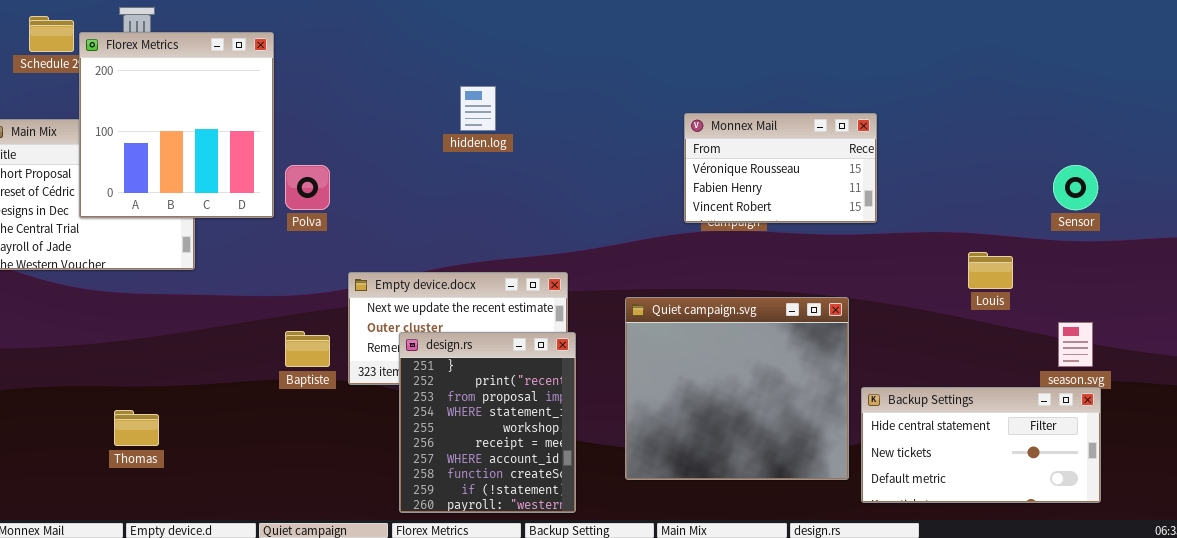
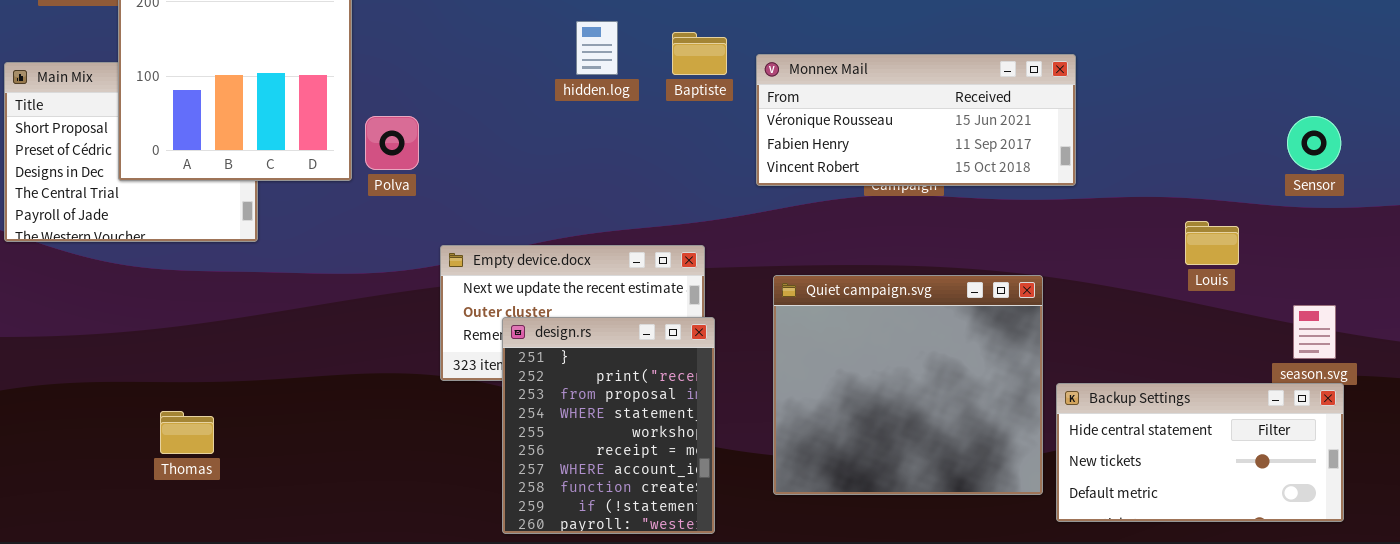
Monnex Mail: [684,113,877,223] -> [756,54,1076,186], resized
Baptiste: [285,331,330,367] -> [672,32,727,75], moved

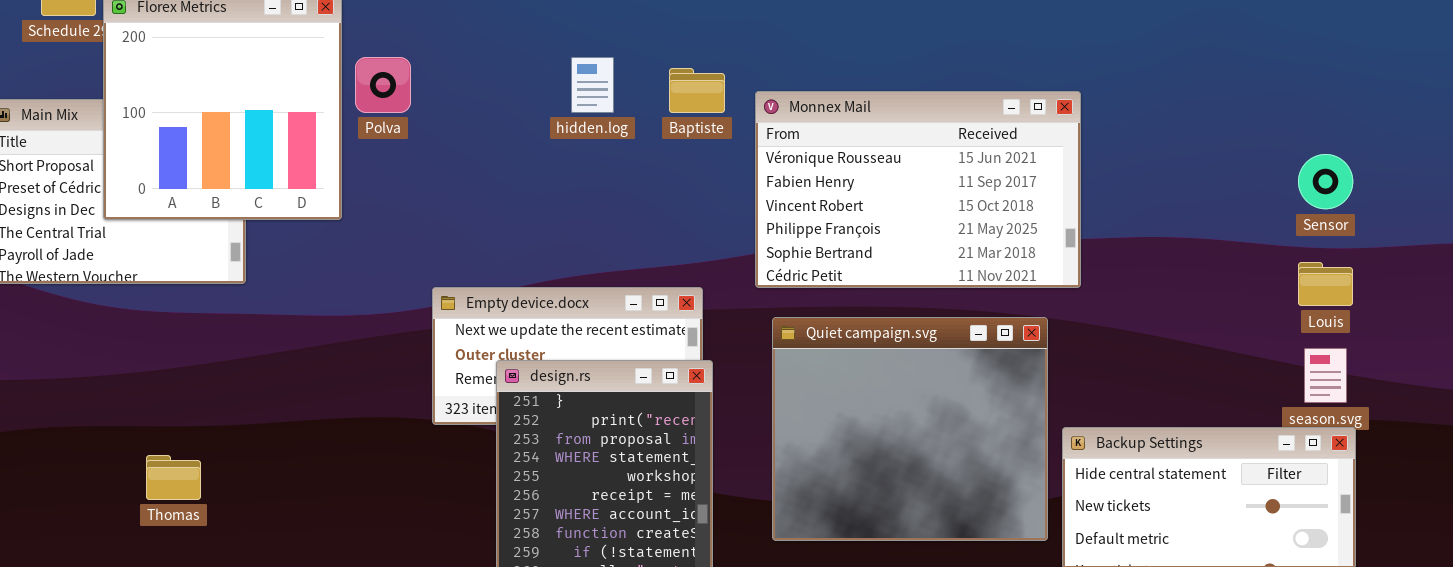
Monnex Mail: [756,54,1076,186] -> [755,91,1081,288], resized
Polva: [365,116,419,170] -> [355,57,411,113], moved
Louis: [1185,221,1239,265] -> [1298,262,1353,306], moved

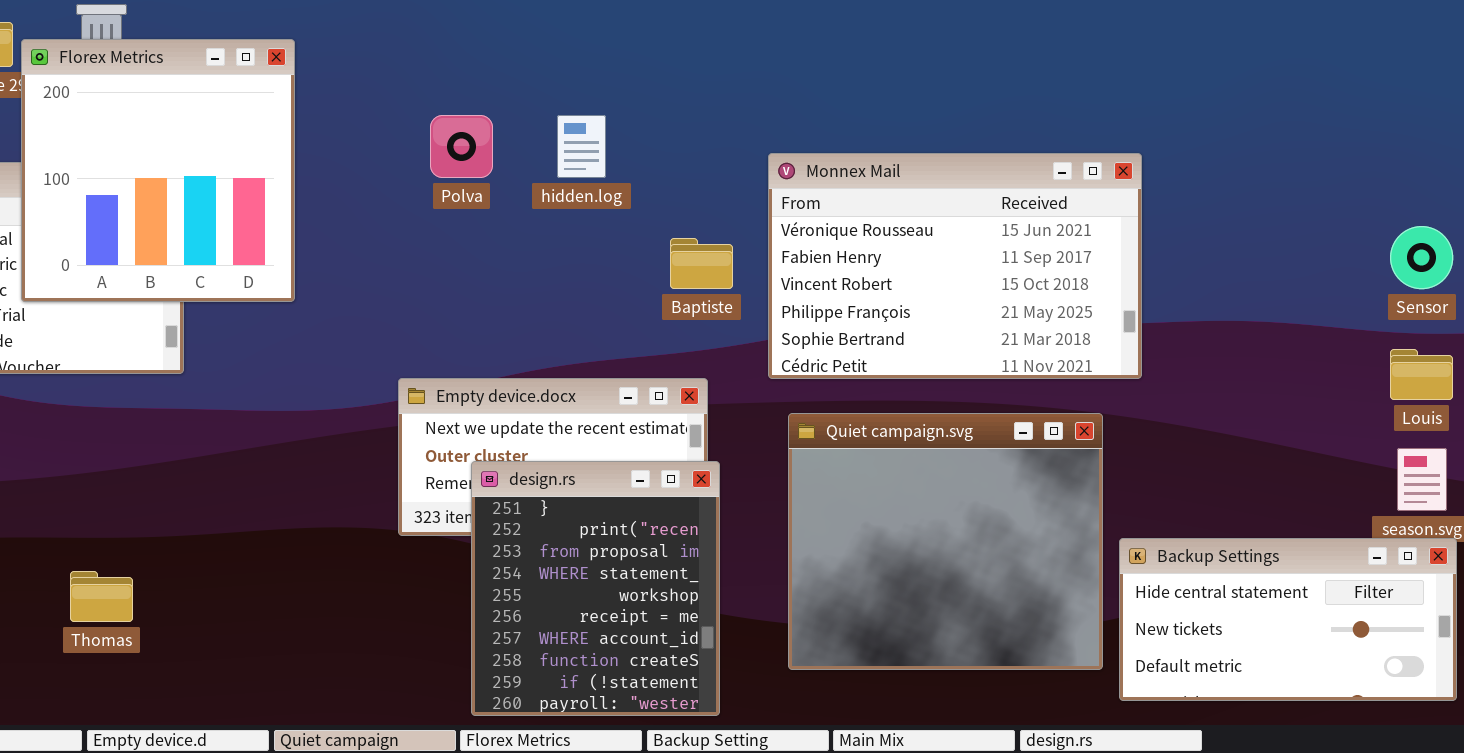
Polva: [355,57,411,113] -> [430,115,493,178], moved
Baptiste: [669,68,725,113] -> [670,238,733,289], moved

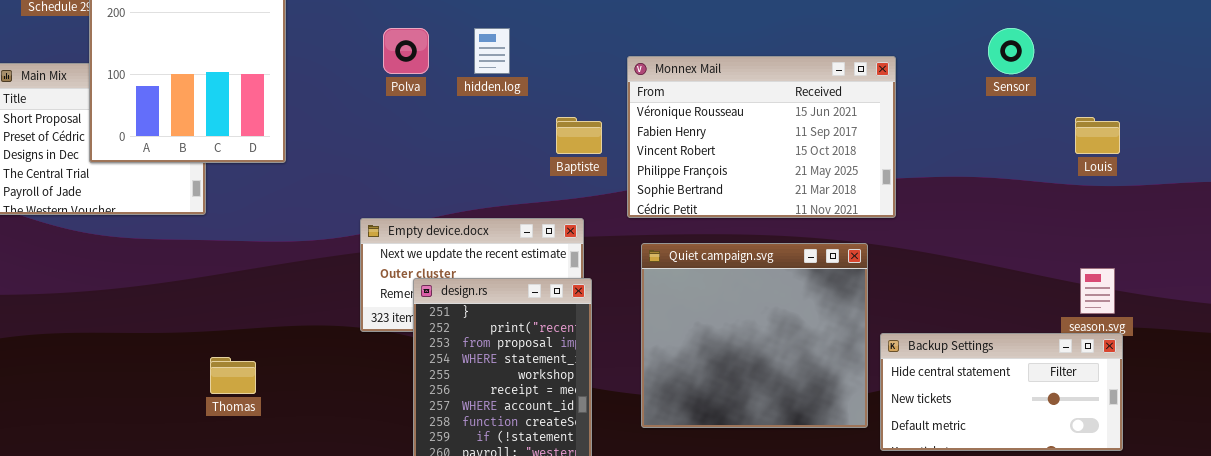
Sensor: [1390,226,1453,289] -> [988,28,1034,74], moved
Louis: [1390,349,1453,400] -> [1075,117,1120,154], moved
Thomas: [70,571,133,622] -> [210,357,256,394], moved

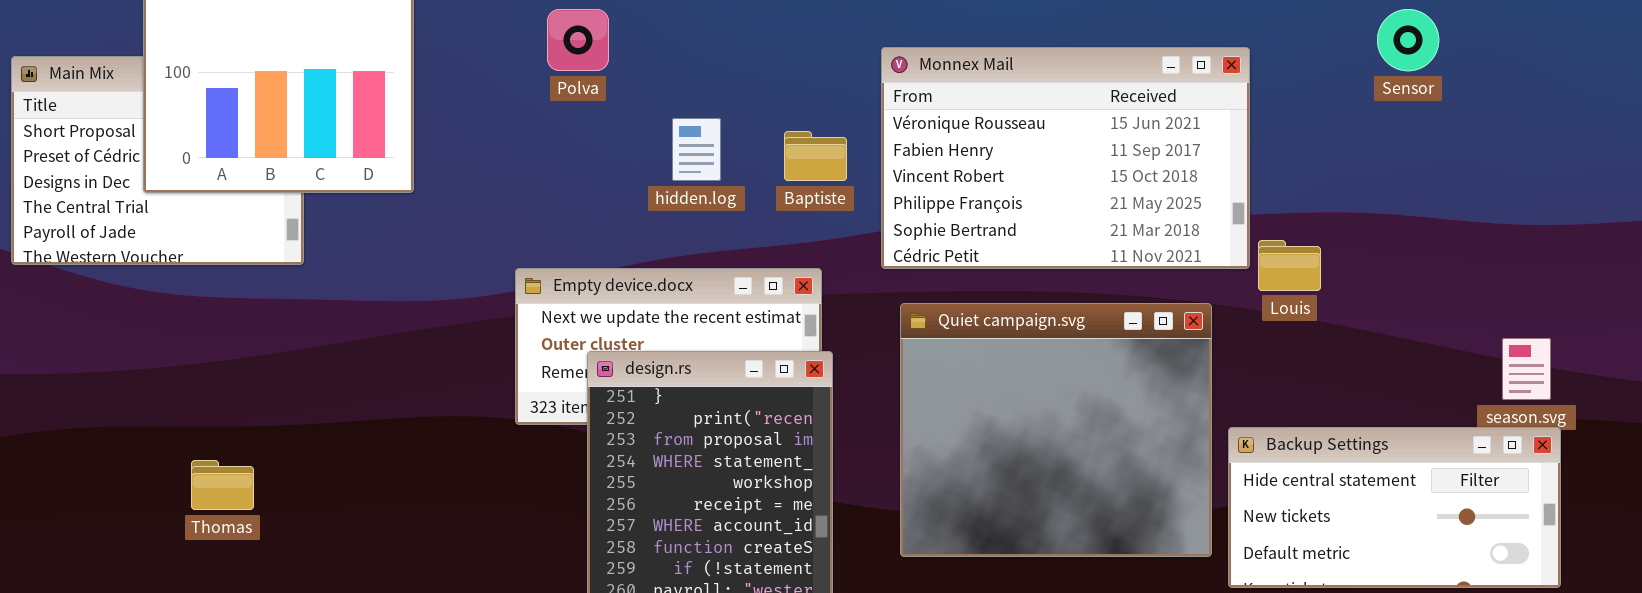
hidden.log: [474,28,510,74] -> [672,118,721,181], moved
Louis: [1075,117,1120,154] -> [1258,240,1321,291], moved
Thomas: [210,357,256,394] -> [191,460,254,510], moved

